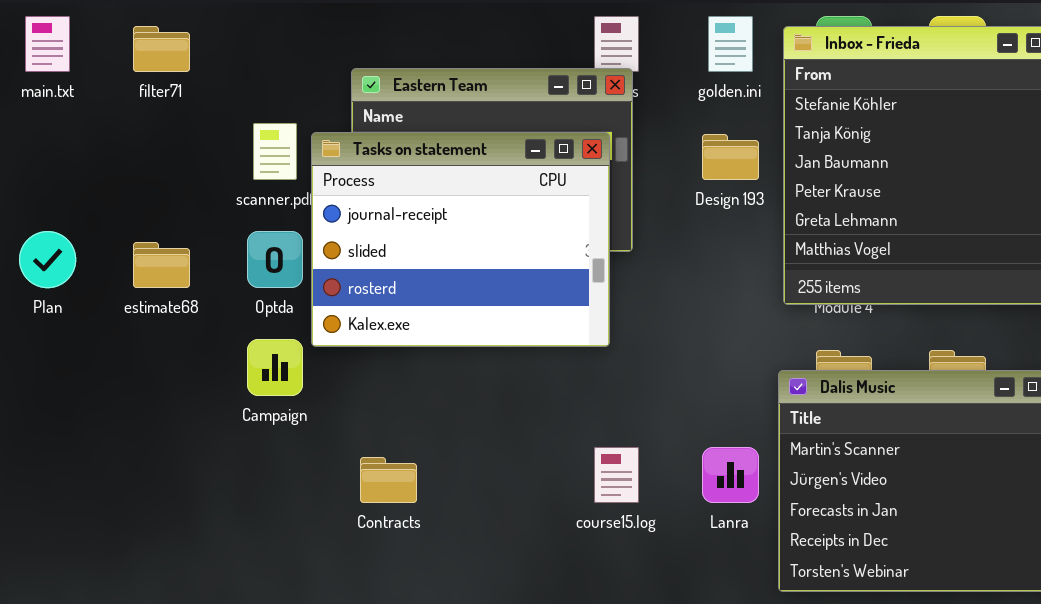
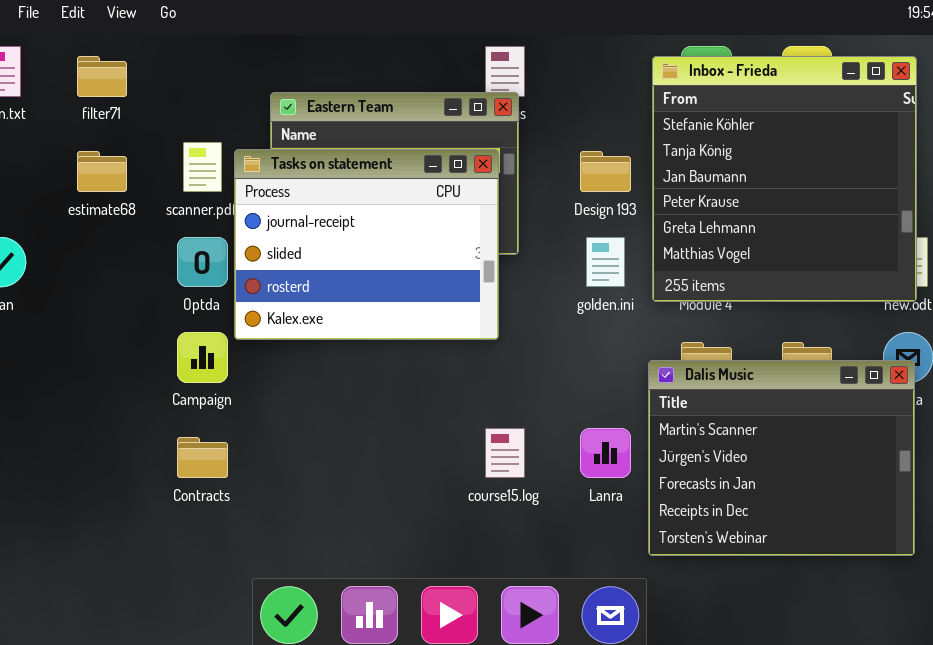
golden.ini: [708,16,753,72] -> [586,237,625,287], moved
estimate68: [133,242,190,288] -> [77,151,127,192], moved
Contracts: [360,457,417,503] -> [177,437,228,478], moved

